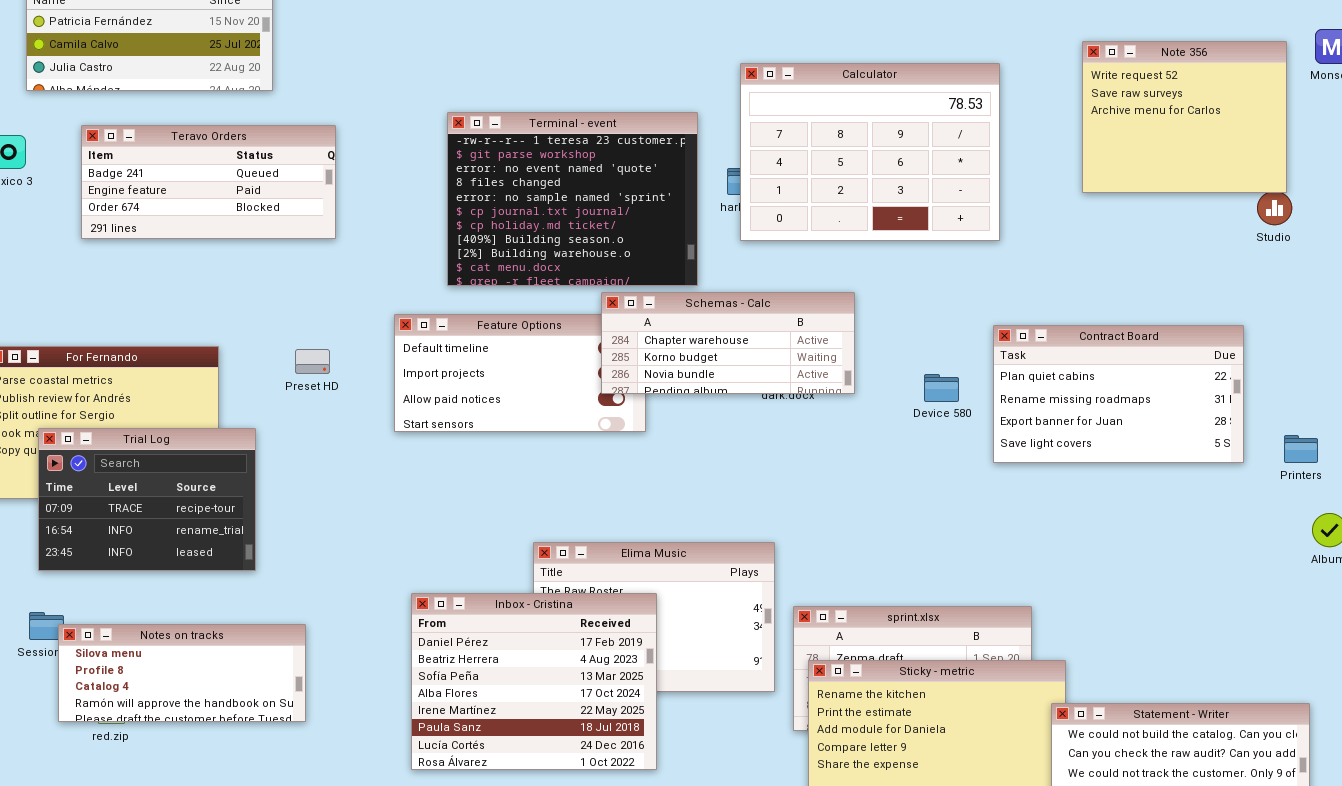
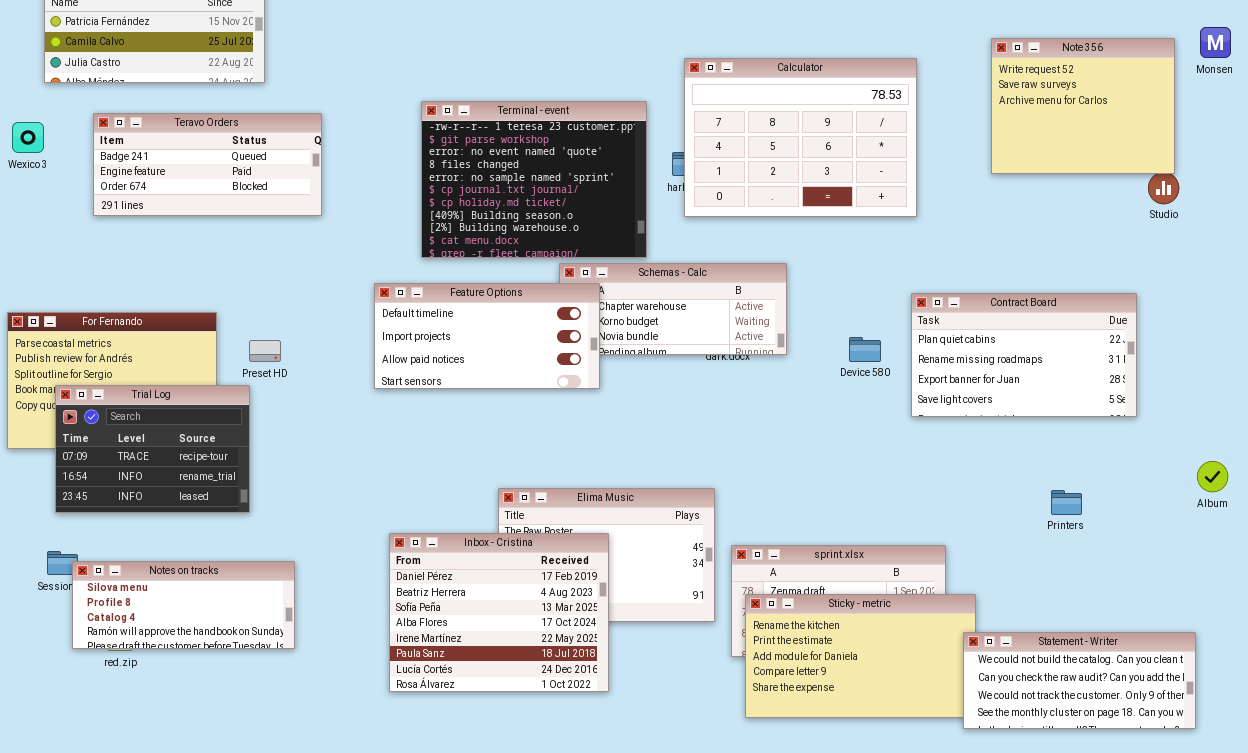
Feature Options: [394,314,646,432] -> [374,283,600,389], raised
Preset HD: [295,349,330,374] -> [249,340,281,362], moved
Printers: [1284,435,1318,463] -> [1051,490,1082,515], moved

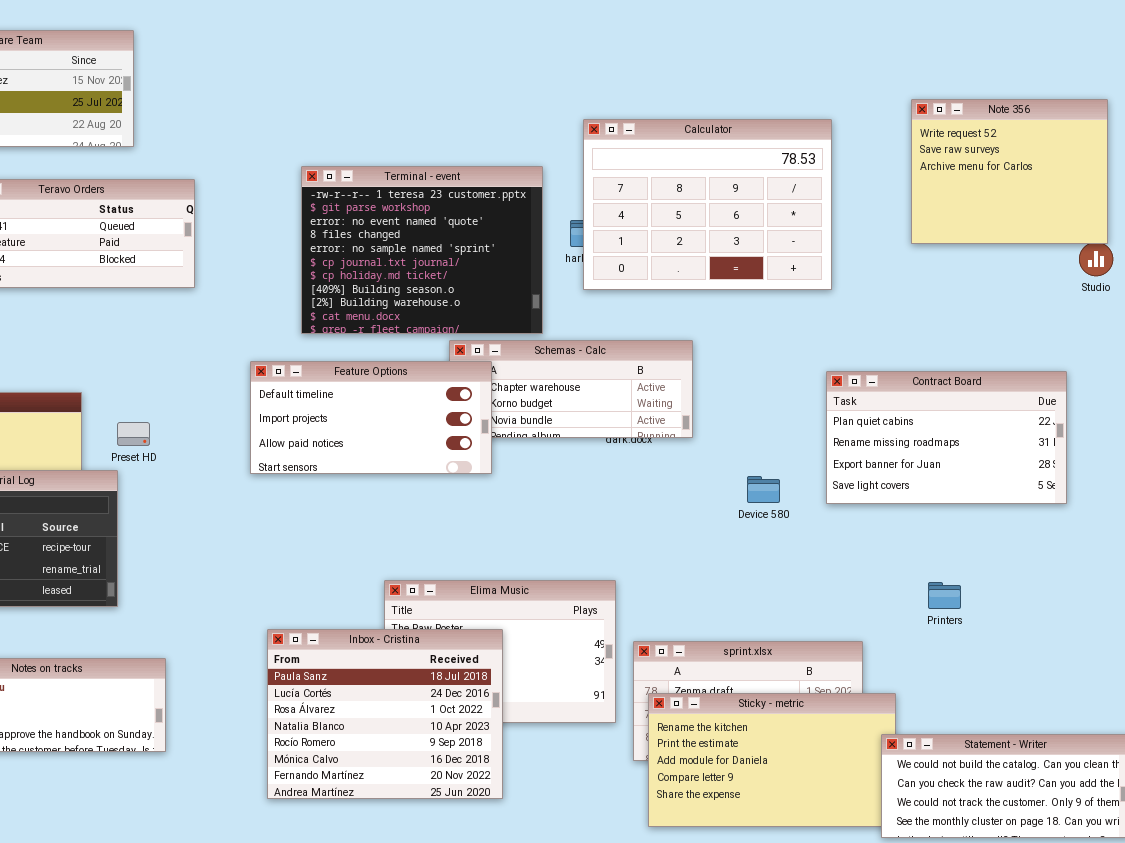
Device 580: [849,337,881,362] -> [747,476,780,503], moved
Printers: [1051,490,1082,515] -> [928,582,961,609], moved
Inbox - Cristina: [389,533,609,692] -> [267,629,503,799], scrolled down 5 rows

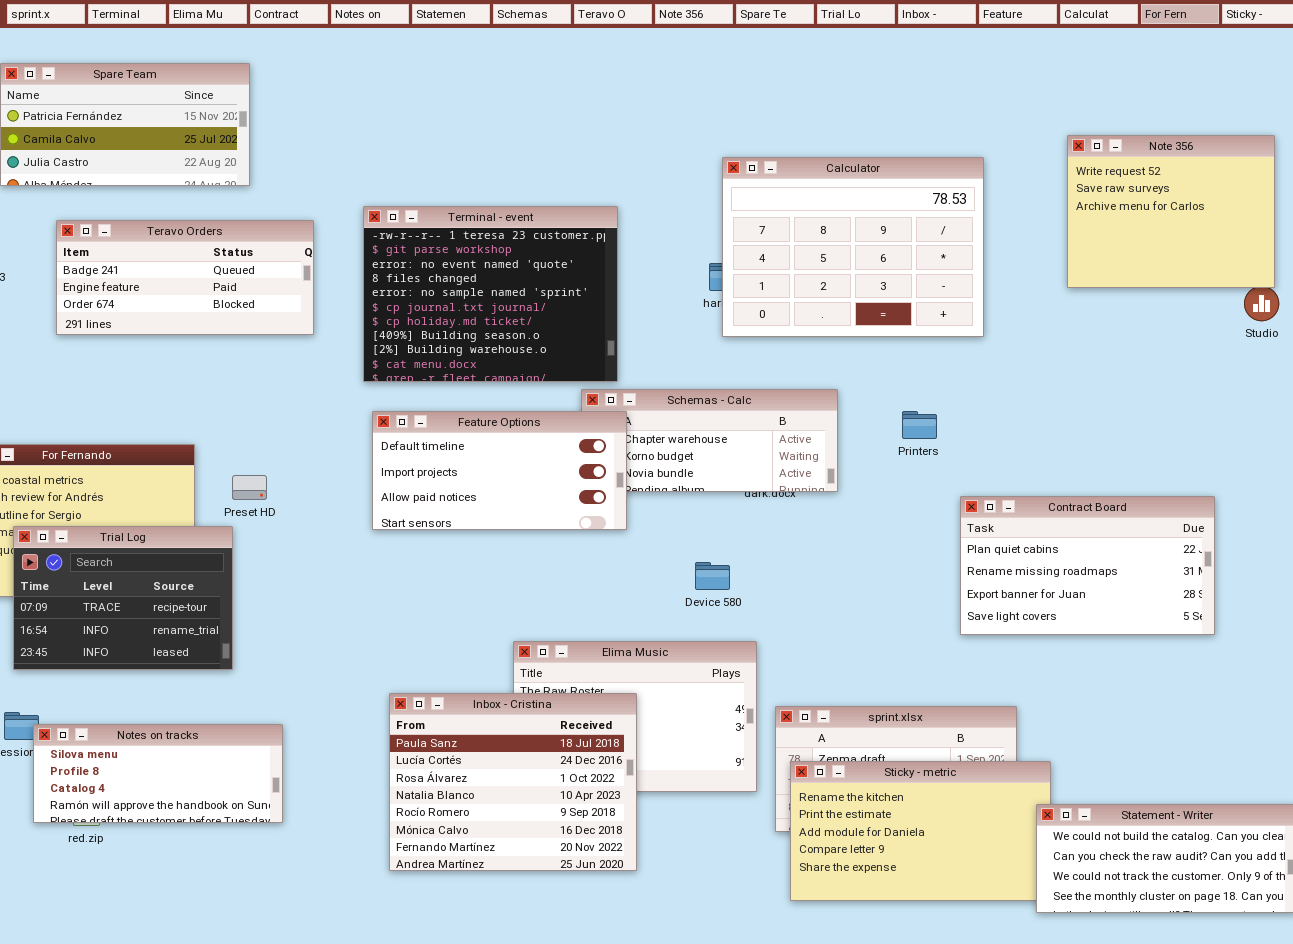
Terminal - event: [301,166,543,334] -> [363,206,618,382], moved
Contract Board: [826,371,1067,504] -> [960,496,1215,635], moved
Device 580: [747,476,780,503] -> [695,562,730,590], moved
Printers: [928,582,961,609] -> [902,411,937,439], moved

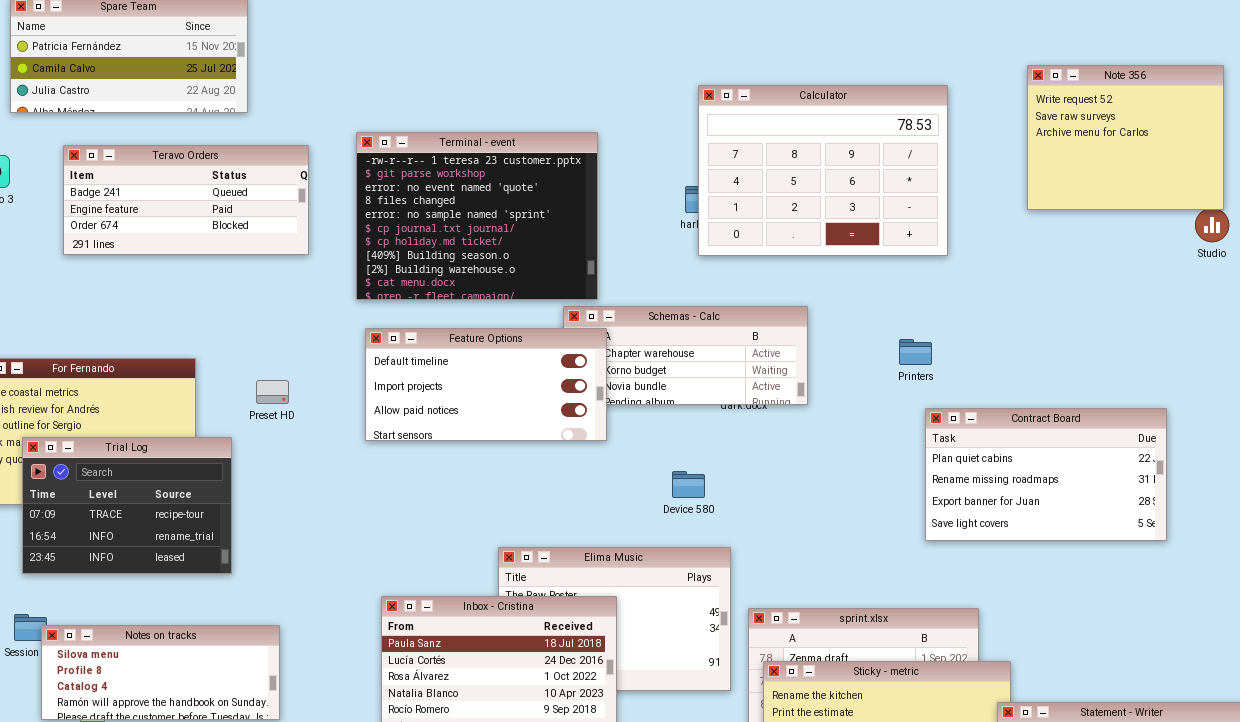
Printers: [902,411,937,439] -> [899,339,932,365], moved
Preset HD: [232,475,267,500] -> [256,380,289,404], moved

